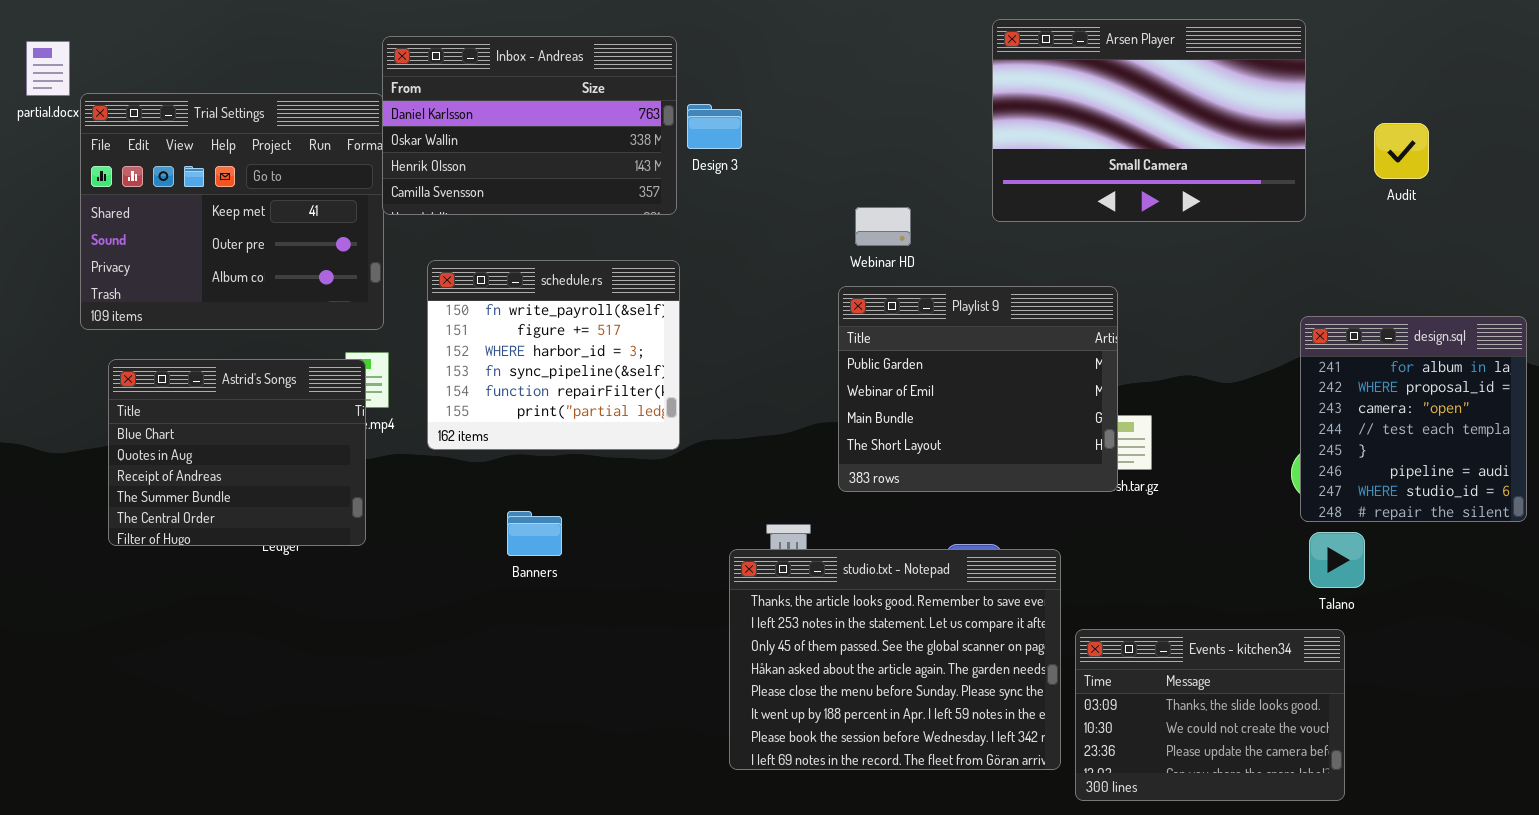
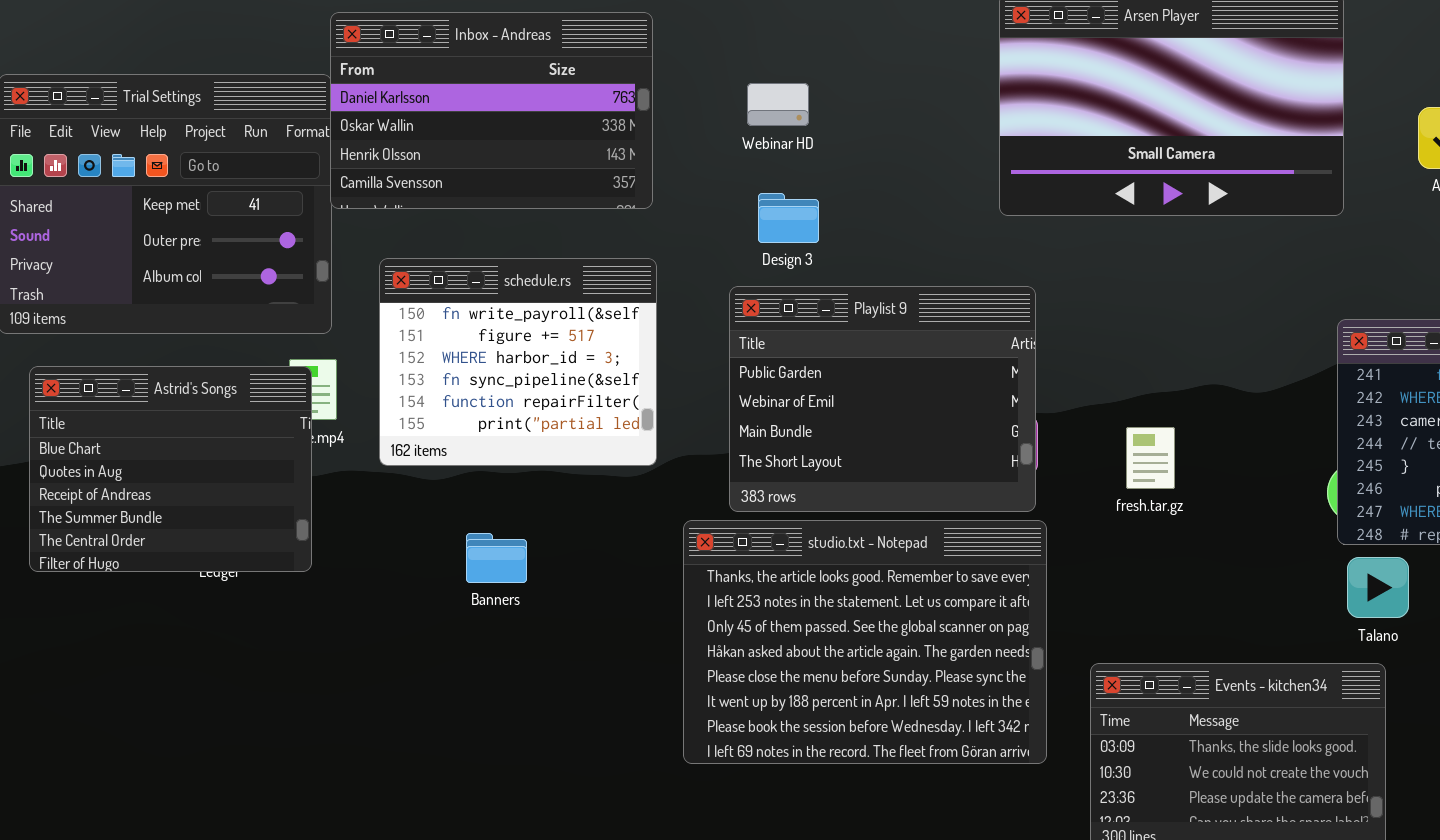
Design 3: [687,104,742,149] -> [758,193,819,243], moved
Webinar HD: [855,207,911,246] -> [747,83,809,126], moved
Playlist 9: [838,286,1118,492] -> [729,286,1036,512], moved
studio.txt - Notepad: [729,549,1061,770] -> [683,520,1047,764], moved

